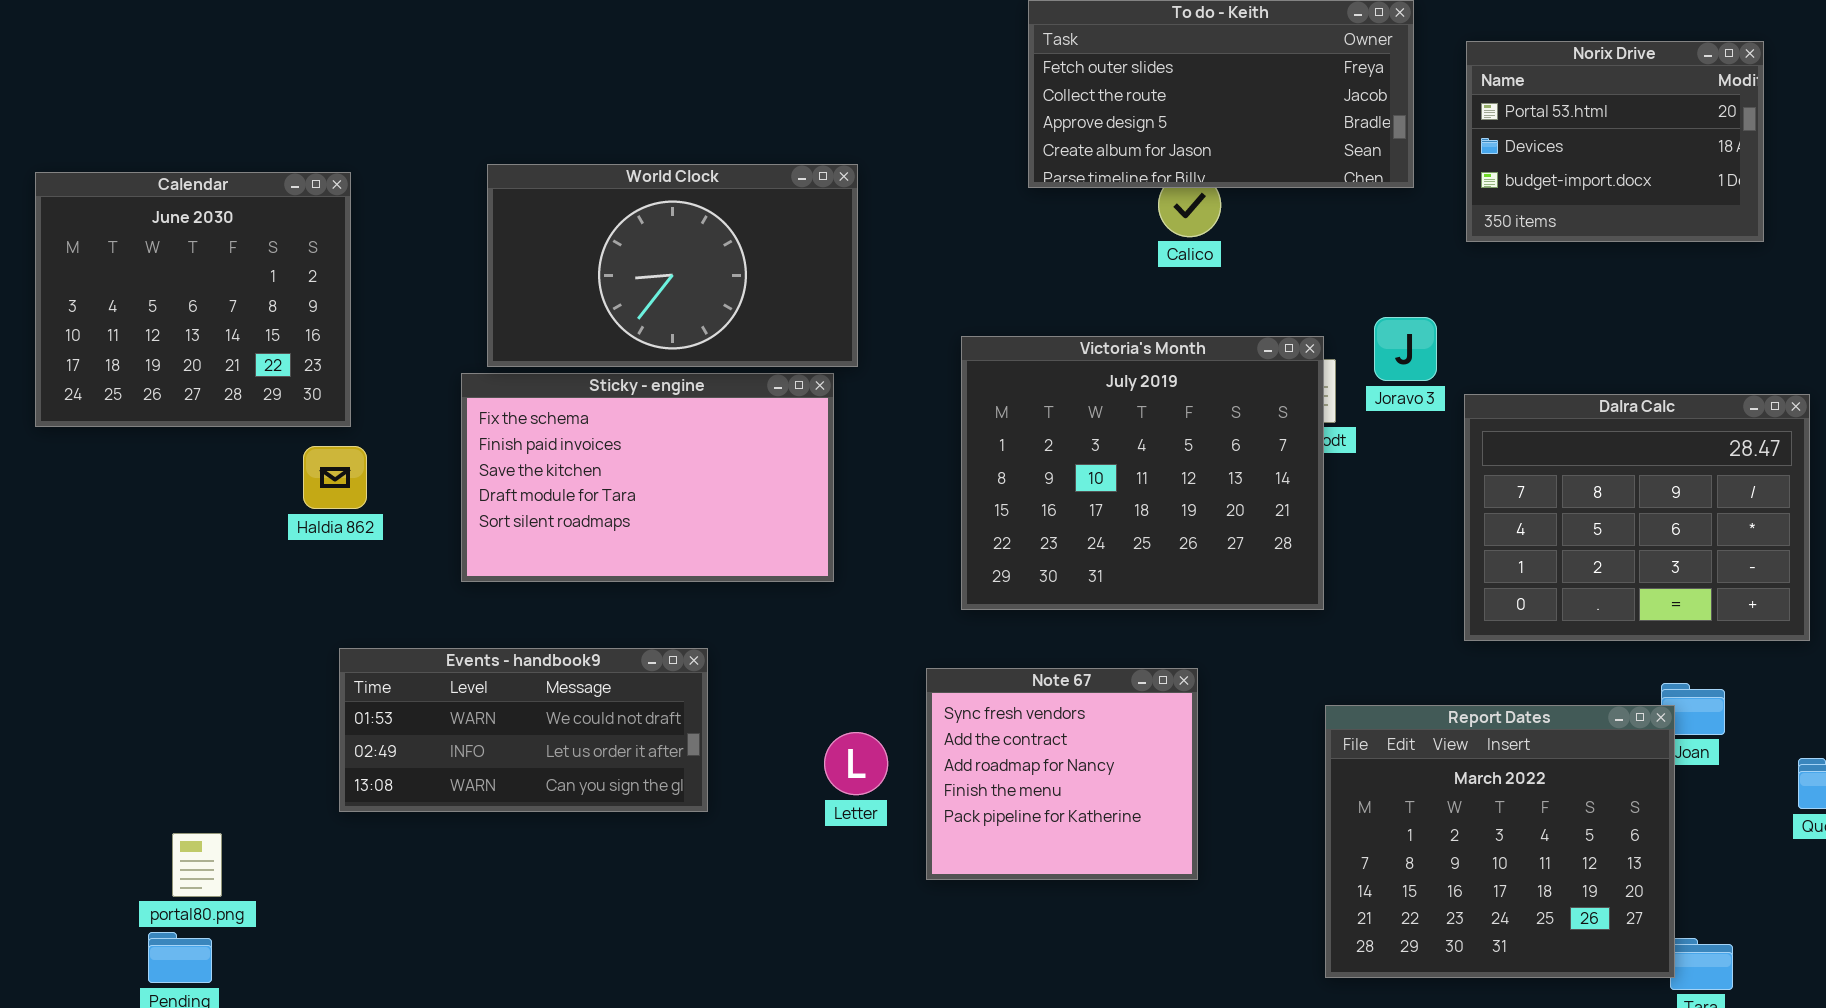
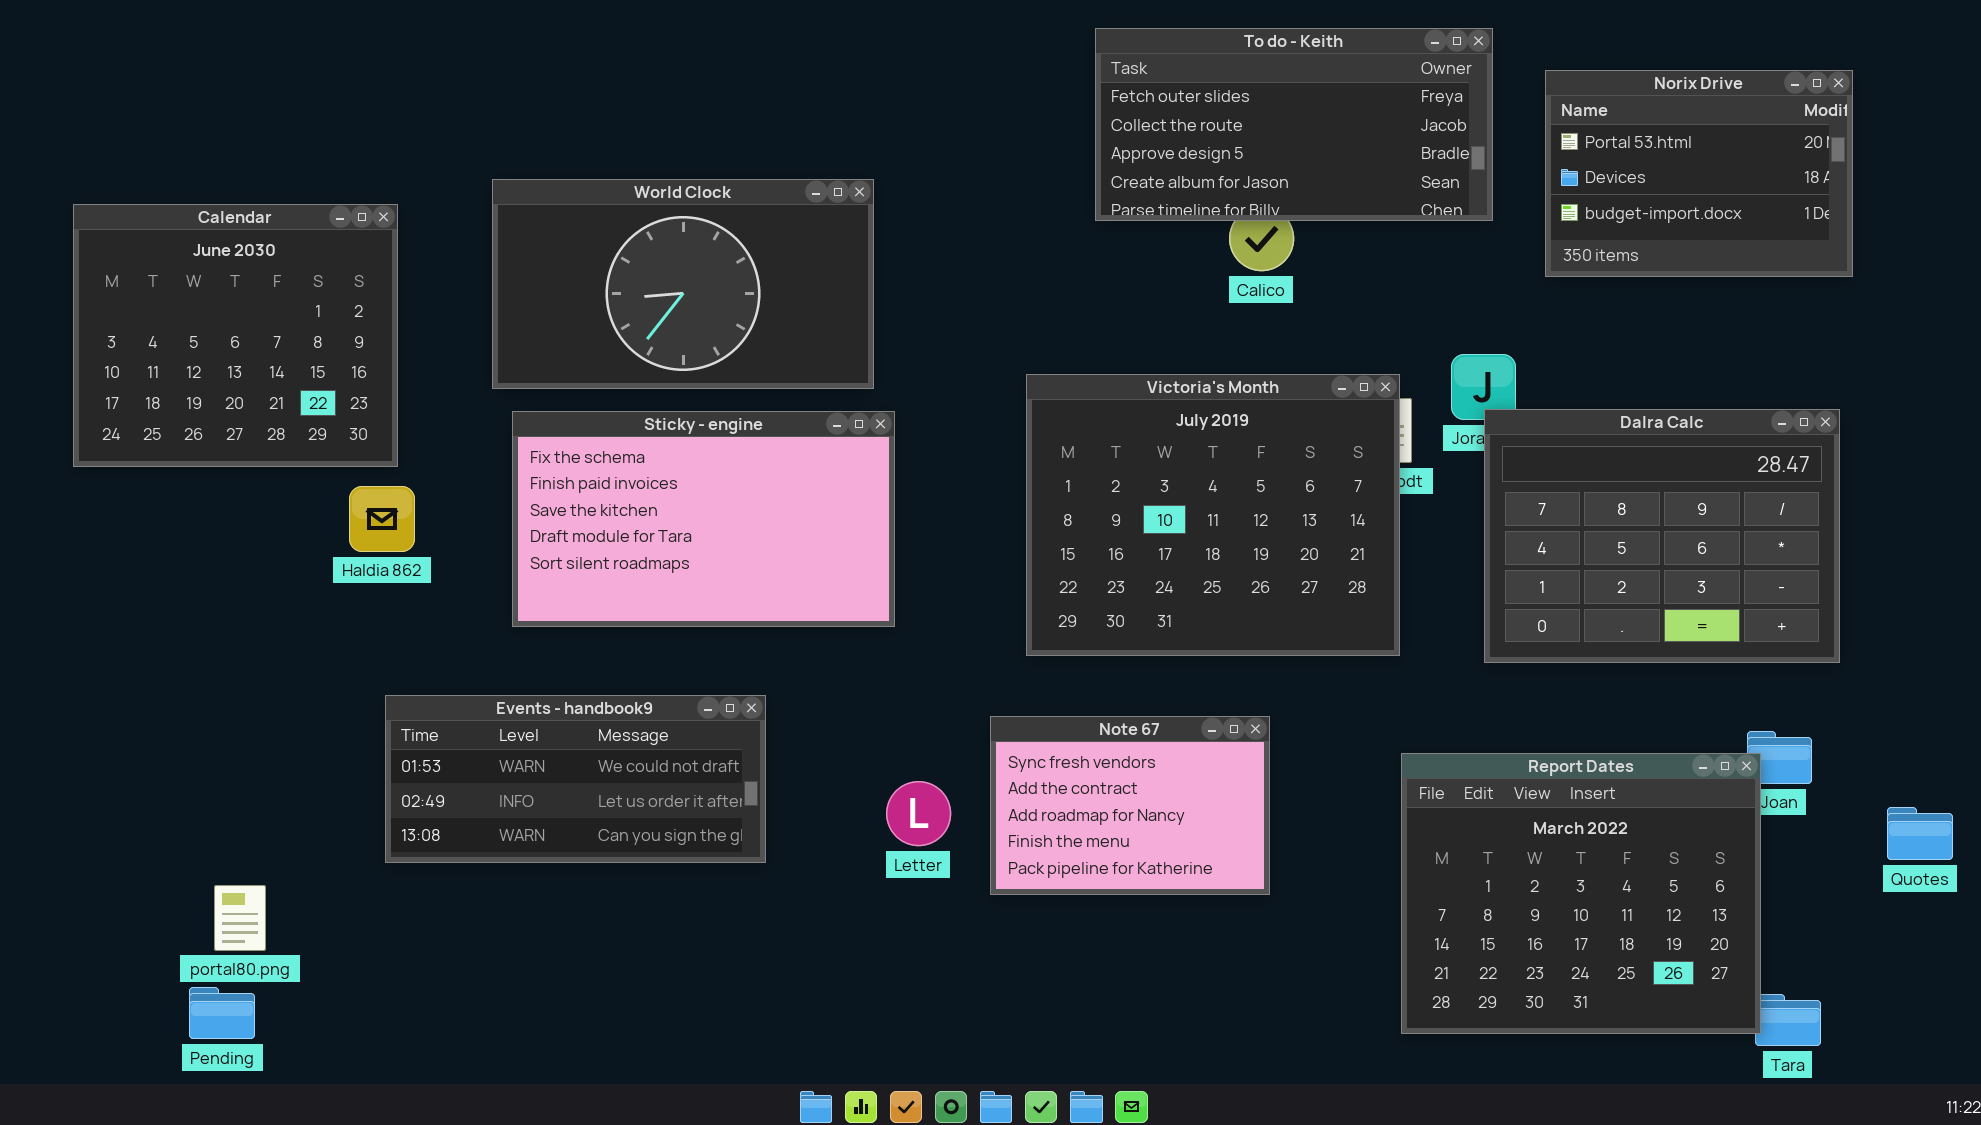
World Clock: [487,164,858,367] -> [492,179,874,389], moved
Dalra Calc: [1464,394,1810,641] -> [1484,409,1840,663], moved
Note 67: [926,668,1198,880] -> [990,716,1270,895], resized

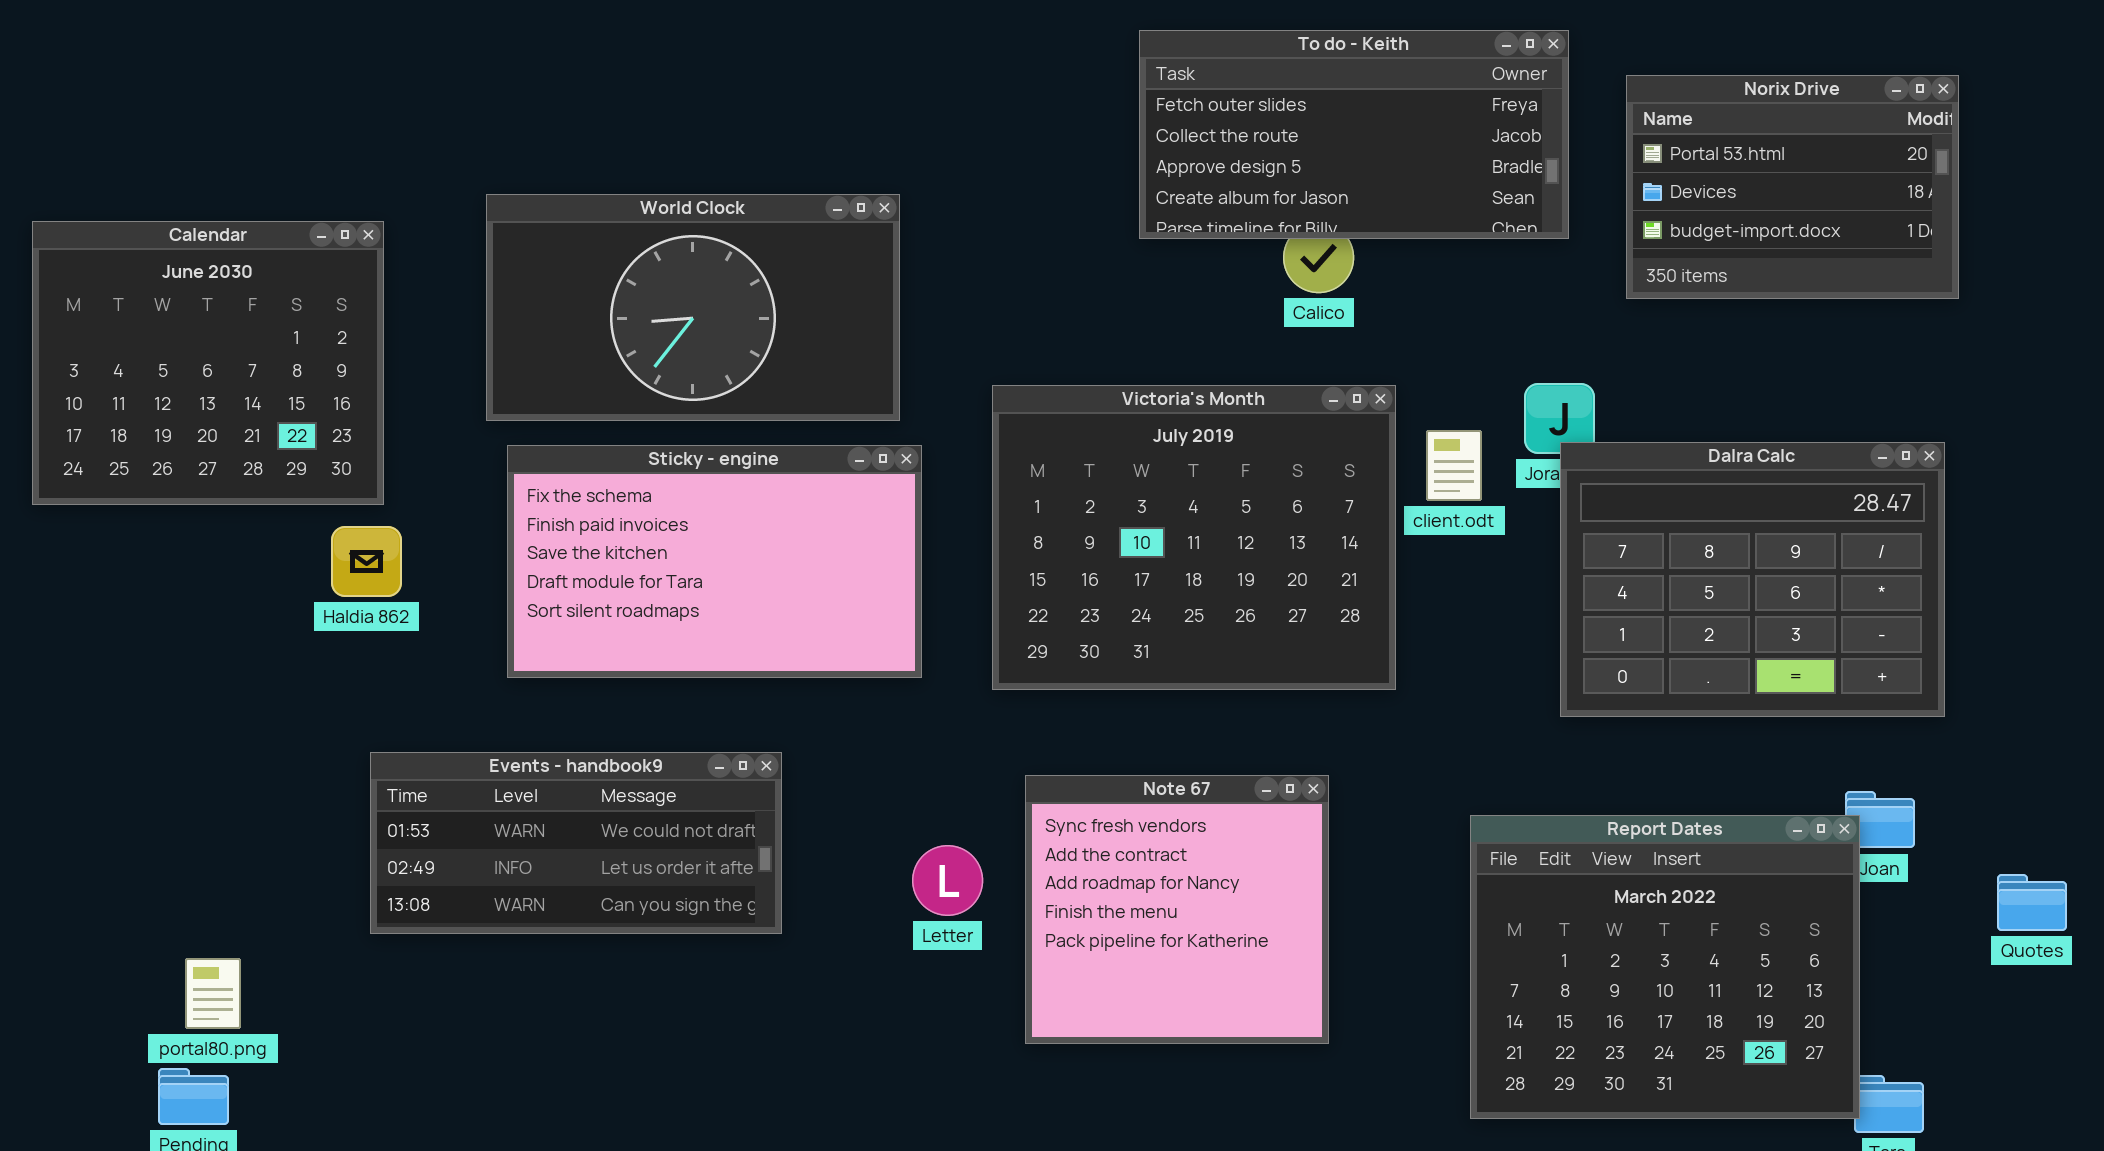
Victoria's Month: [1026,374,1400,656] -> [992,385,1396,690], moved
Note 67: [990,716,1270,895] -> [1025,775,1329,1044], resized

